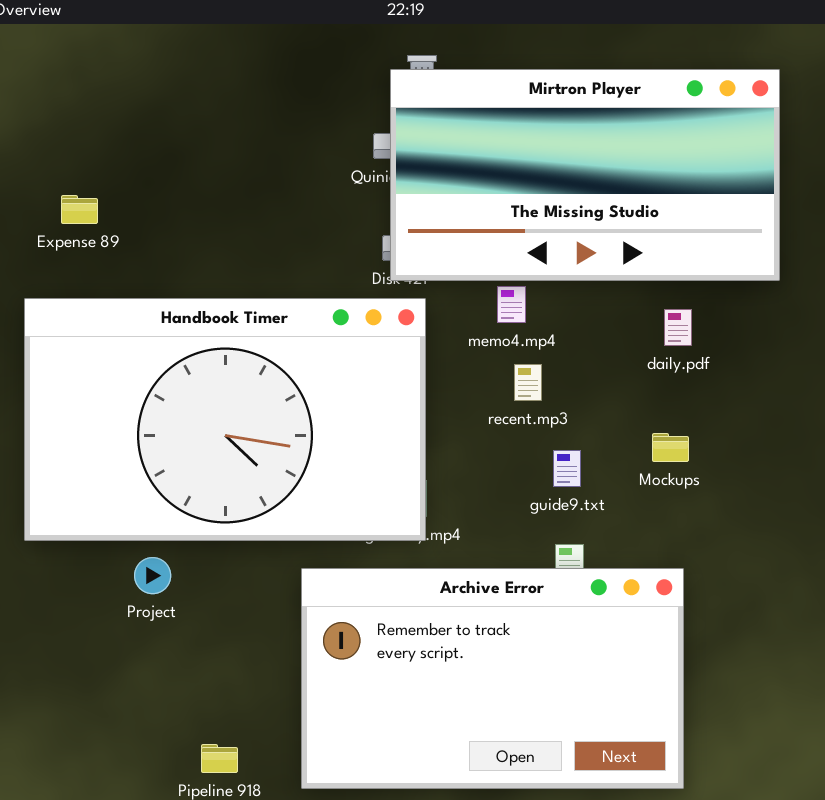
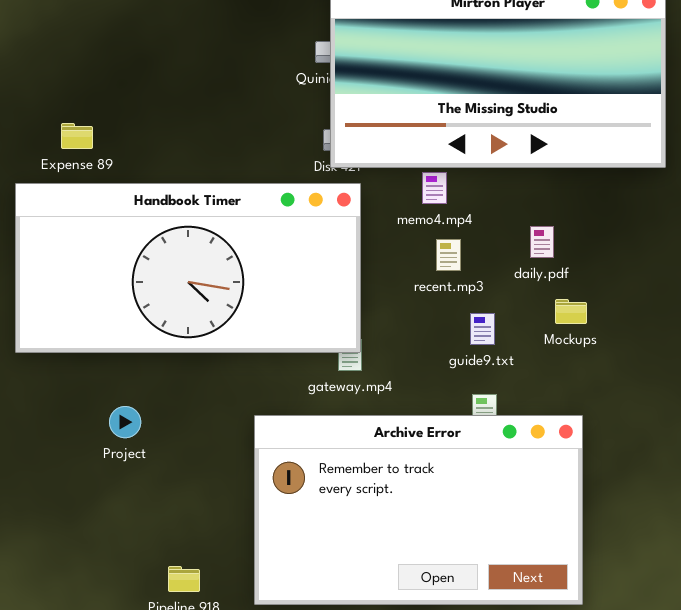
Expense 89: [61,195,98,224] -> [61,123,93,149], moved
Handbook Timer: [24,298,426,541] -> [15,183,361,353], resized
daily.pdf: [664,309,692,346] -> [530,226,554,258], moved

